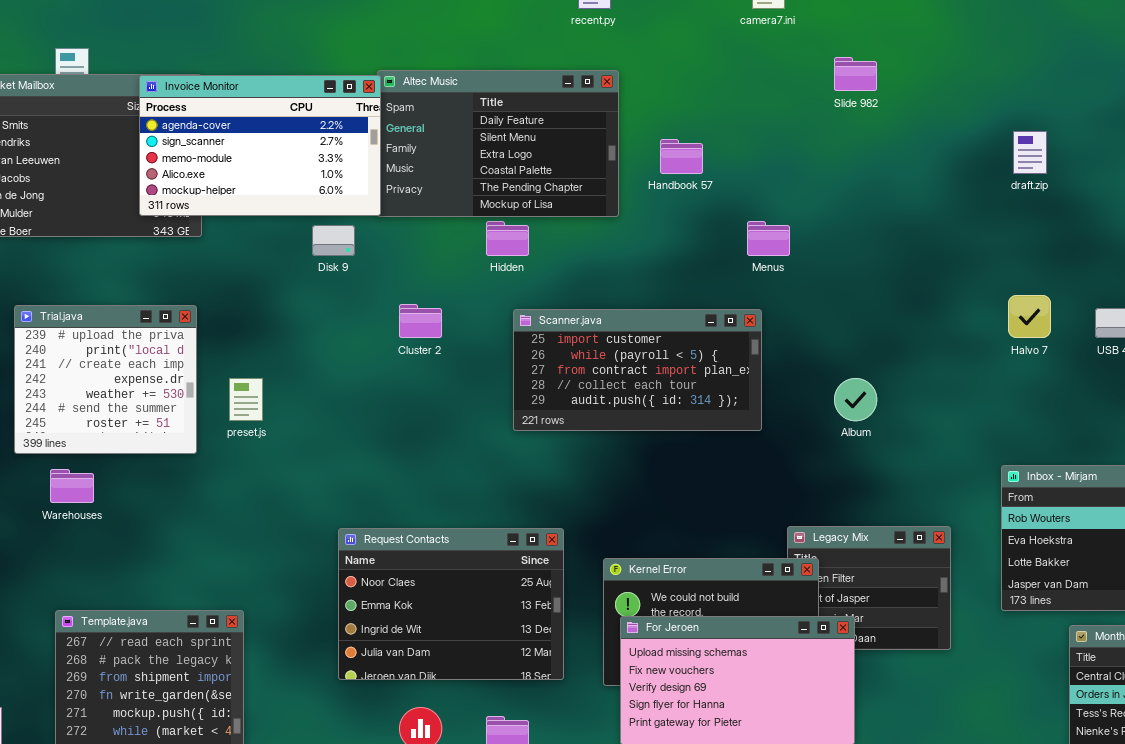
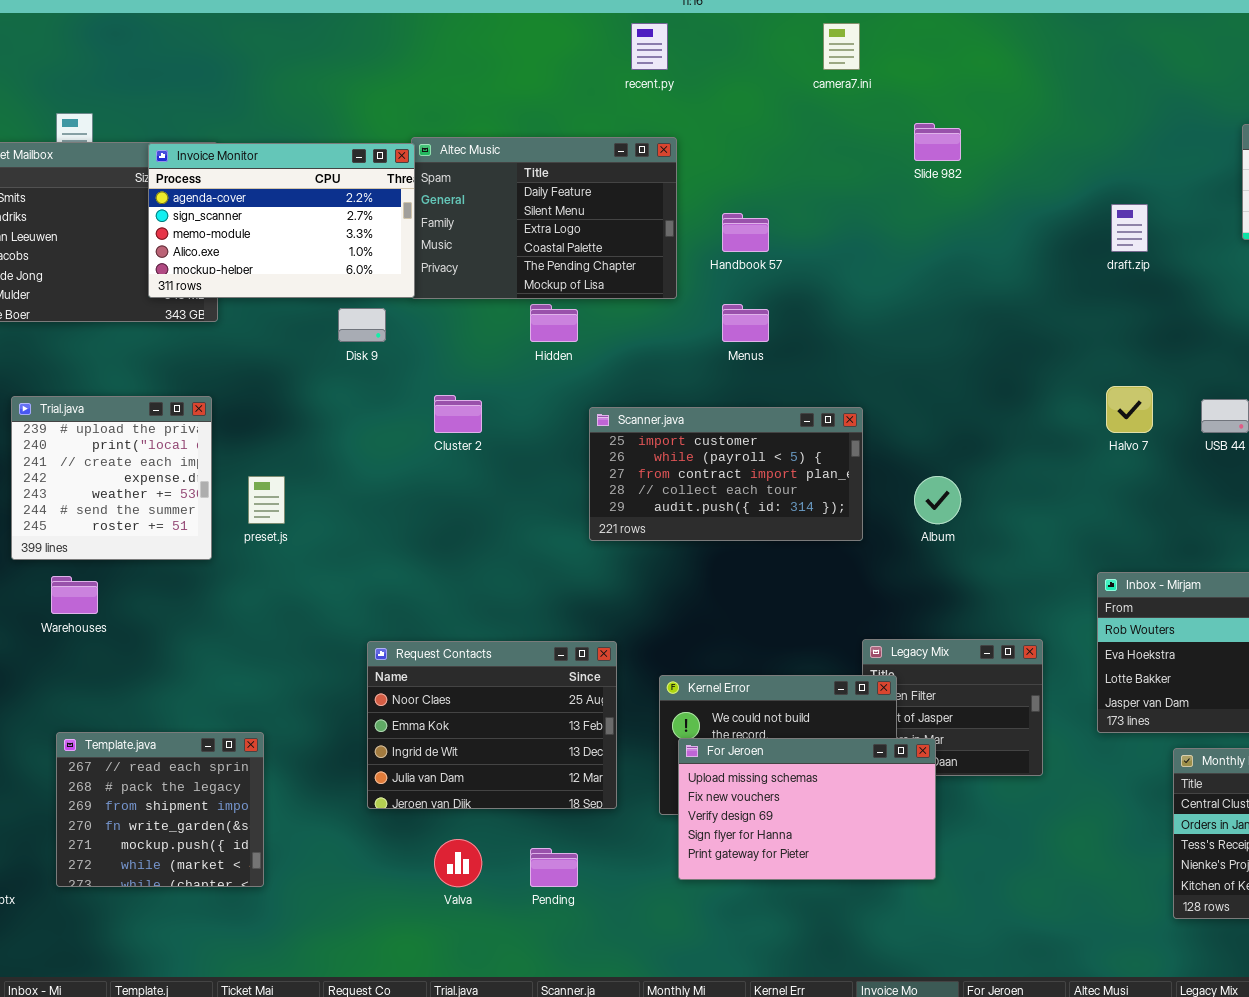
Menus: [747,221,790,256] -> [722,304,769,342], moved
Scanner.java: [513,309,762,431] -> [589,407,863,541], moved

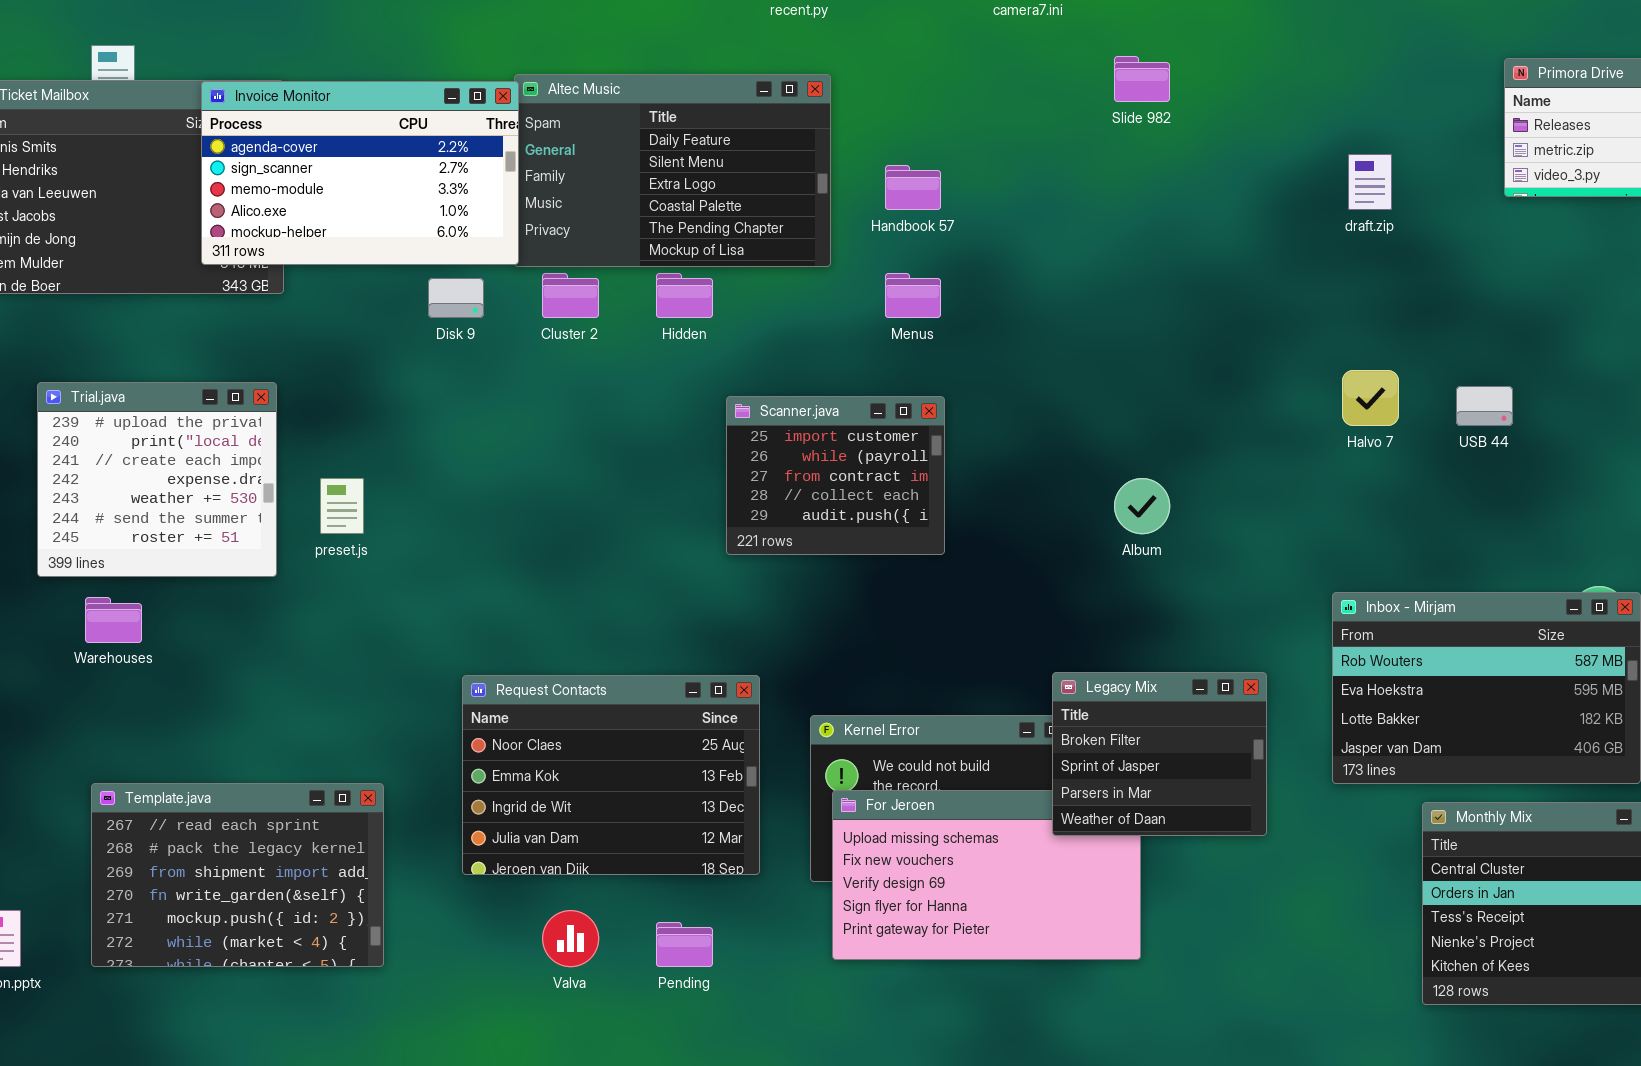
Cluster 2: [434,395,482,433] -> [542,273,599,318], moved
Scanner.java: [589,407,863,541] -> [726,396,945,555], resized
Legacy Mix: [862,639,1043,776] -> [1052,672,1267,836], raised
Template.java: [56,732,264,887] -> [91,783,384,967], resized

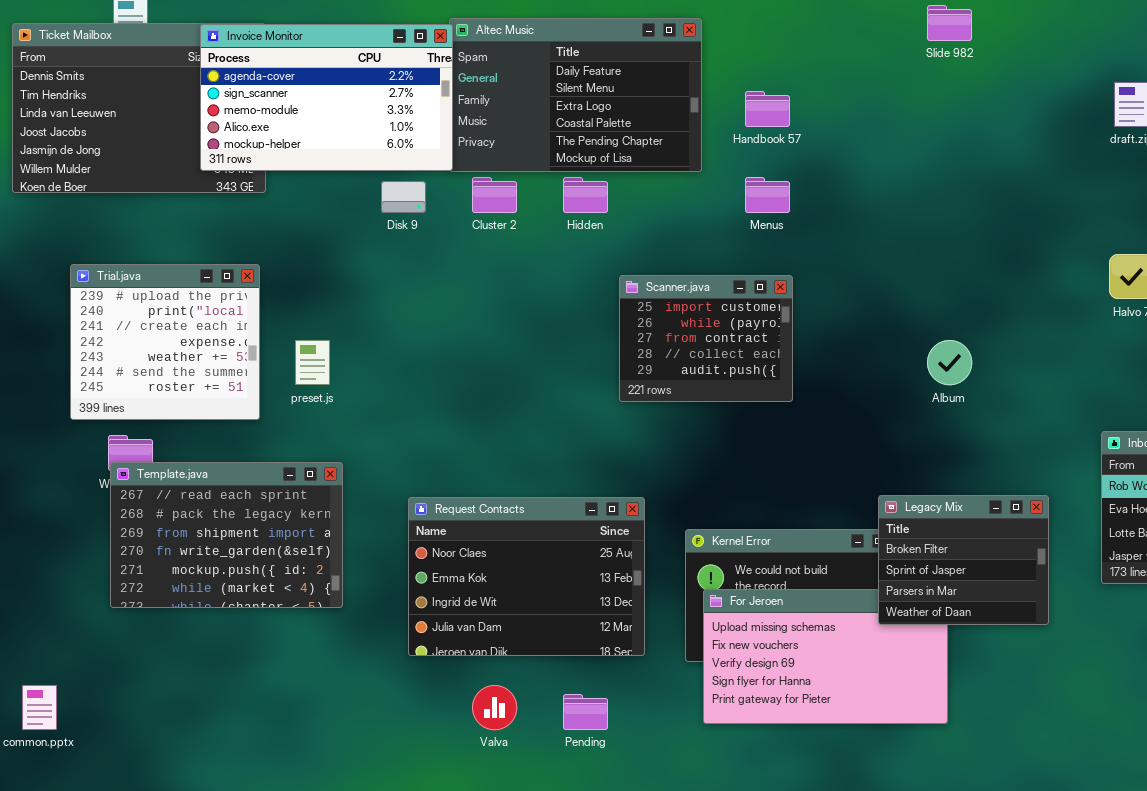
Template.java: [91,783,384,967] -> [110,462,343,608], moved

